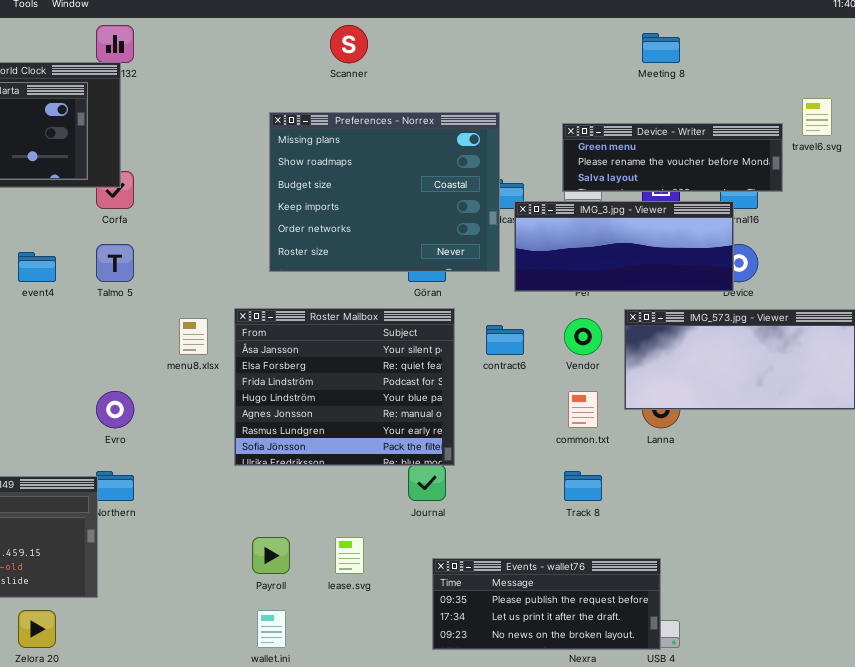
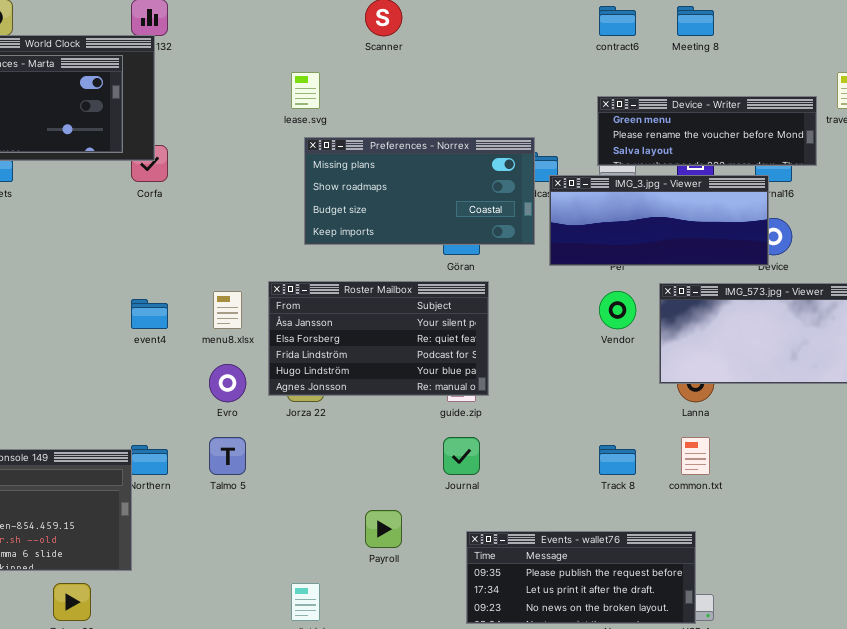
Preferences - Norrex: [269,112,500,272] -> [304,137,535,245], resized
Talmo 5: [96,244,134,282] -> [209,437,246,475], moved
event4: [18,252,56,282] -> [131,299,168,329], moved
Roster Mailbox: [234,308,455,466] -> [268,281,489,396], resized
contract6: [486,325,524,355] -> [599,6,636,36], moved
Evro: [96,391,134,428] -> [209,364,246,402], moved
common.txt: [568,391,598,428] -> [681,437,710,475], moved
Payroll: [252,537,290,574] -> [365,510,402,548], moved
lease.svg: [335,537,364,574] -> [291,72,320,109], moved

